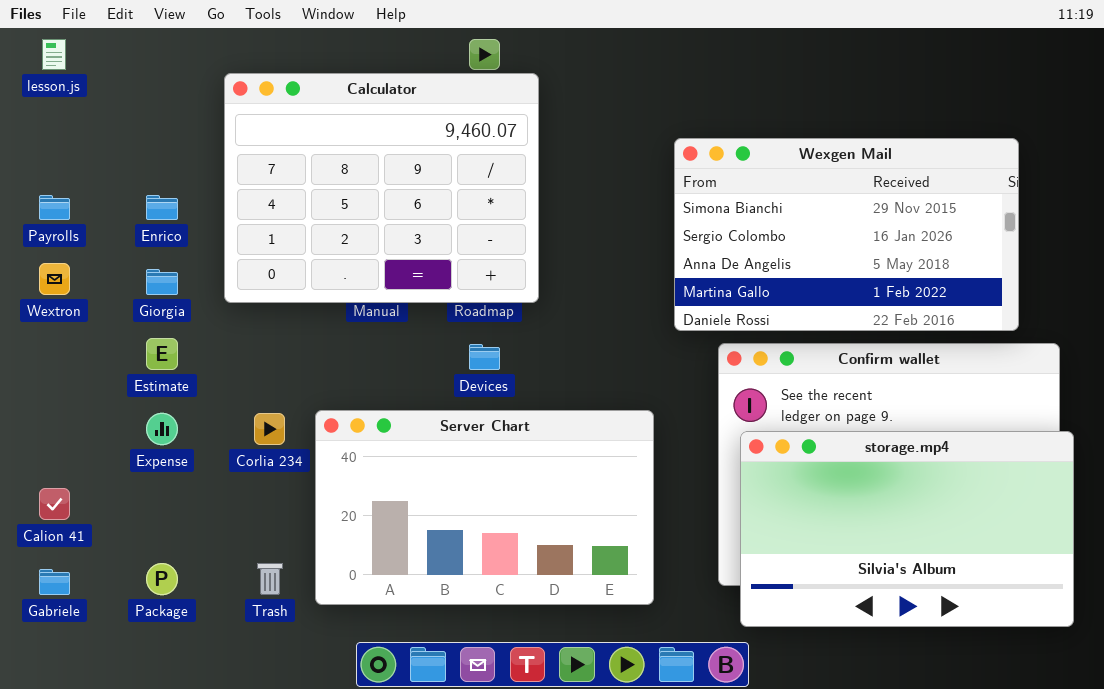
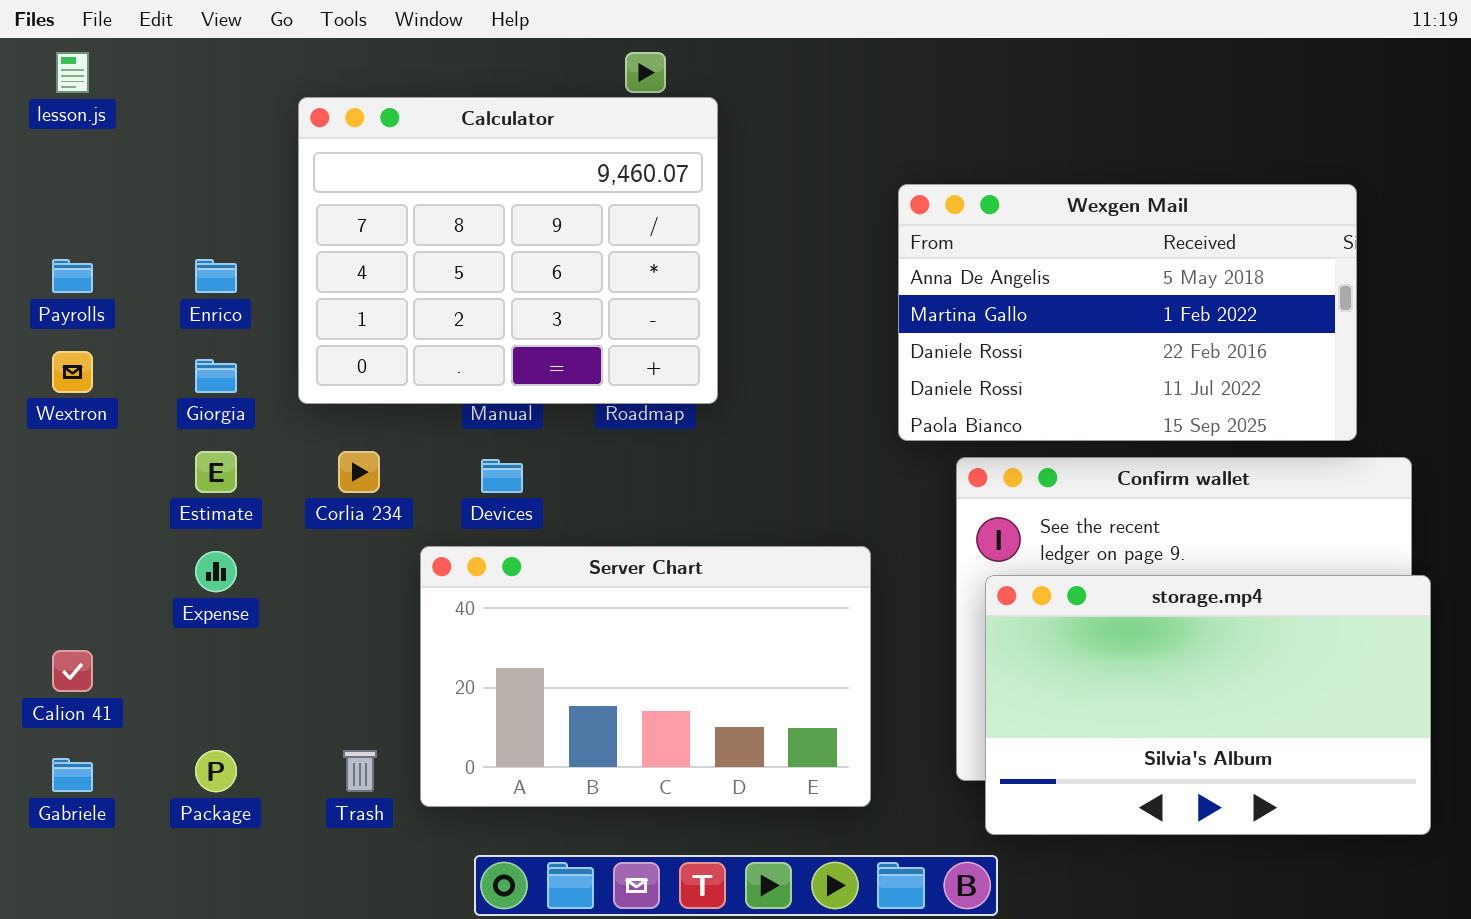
Wexgen Mail: [674,138,1019,331] -> [898,184,1357,441], scrolled down 2 rows
Devices: [469,344,500,370] -> [481,459,523,493], moved
Corlia 234: [254,413,285,445] -> [338,451,380,493], moved

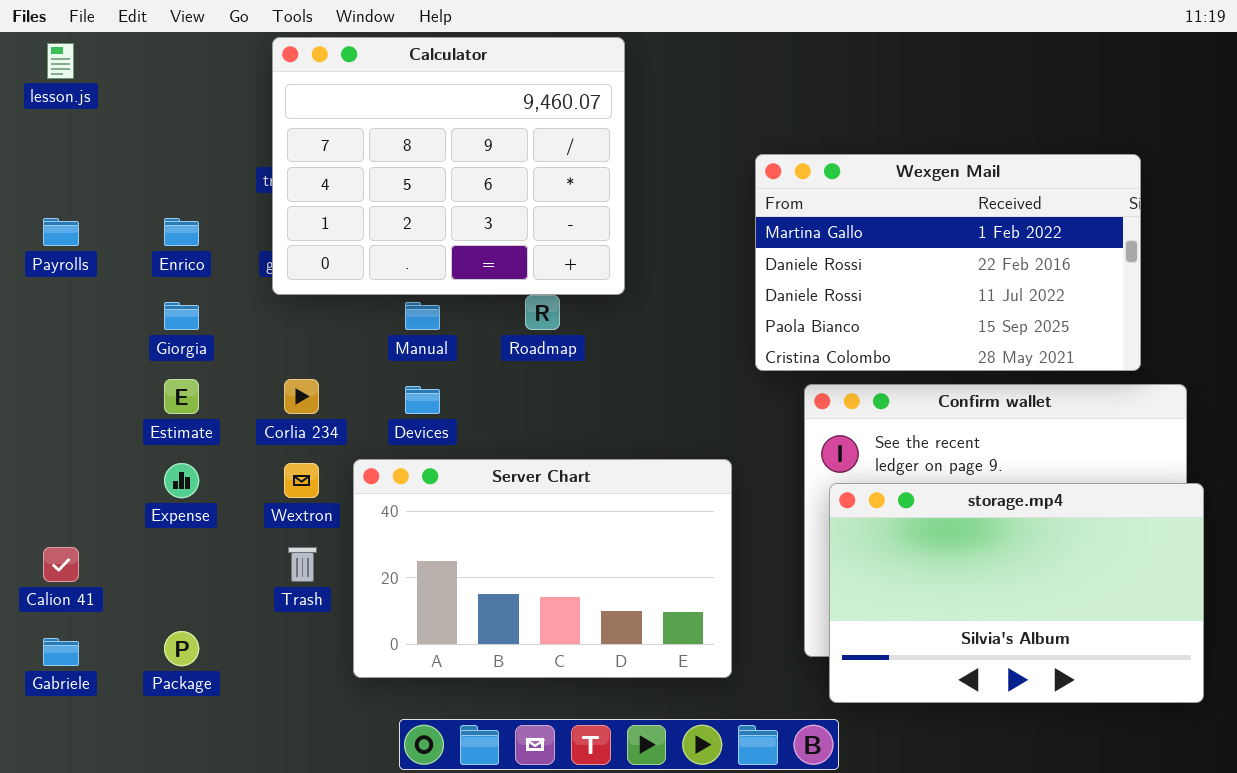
Calculator: [298,97,718,404] -> [272,37,625,295], moved
Wexgen Mail: [898,184,1357,441] -> [755,154,1141,371], scrolled down 1 row
Wextron: [52,351,93,393] -> [284,463,319,498], moved
Trash: [343,750,377,792] -> [288,547,317,582], moved

